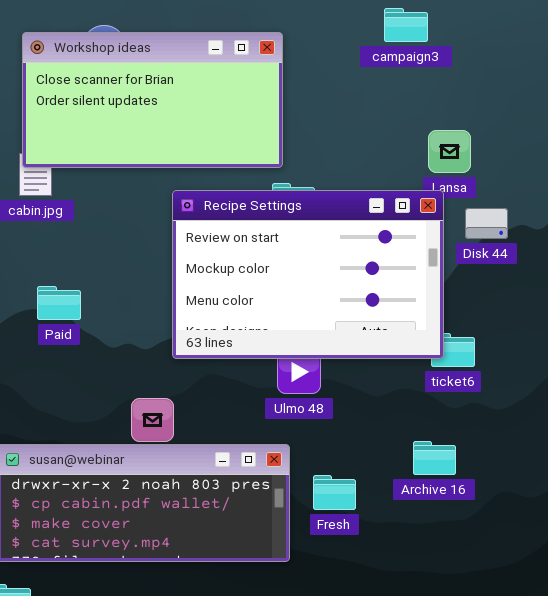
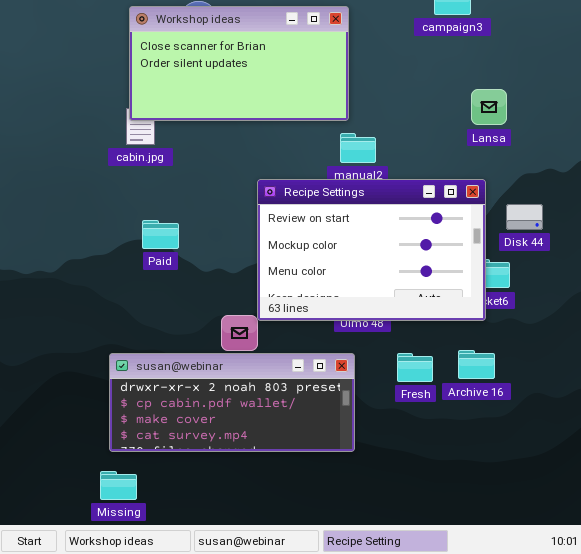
Recipe Settings: [172,190,444,359] -> [257,179,486,321], moved
Disk 44: [465,208,508,239] -> [506,204,543,230], moved
Fresh: [313,475,356,510] -> [397,353,433,382], moved

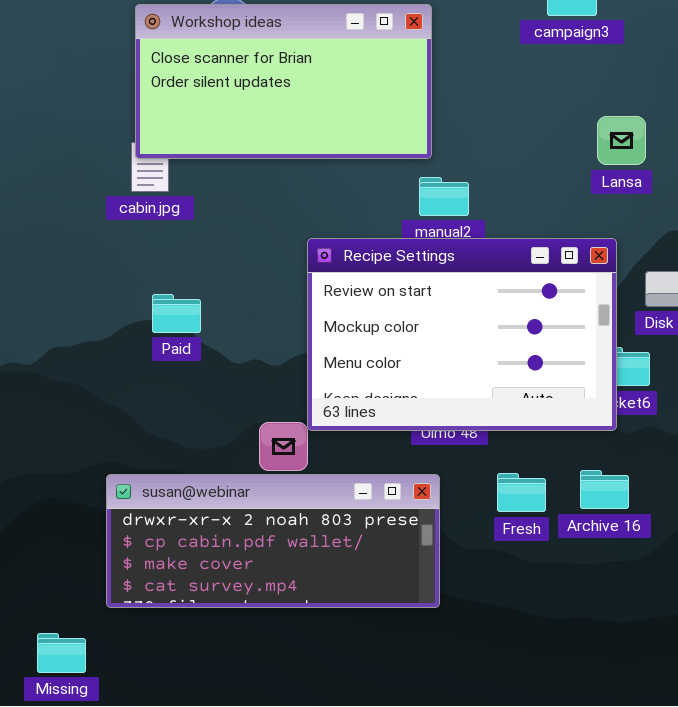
Missing: [100,471,137,500] -> [37,633,86,673], moved

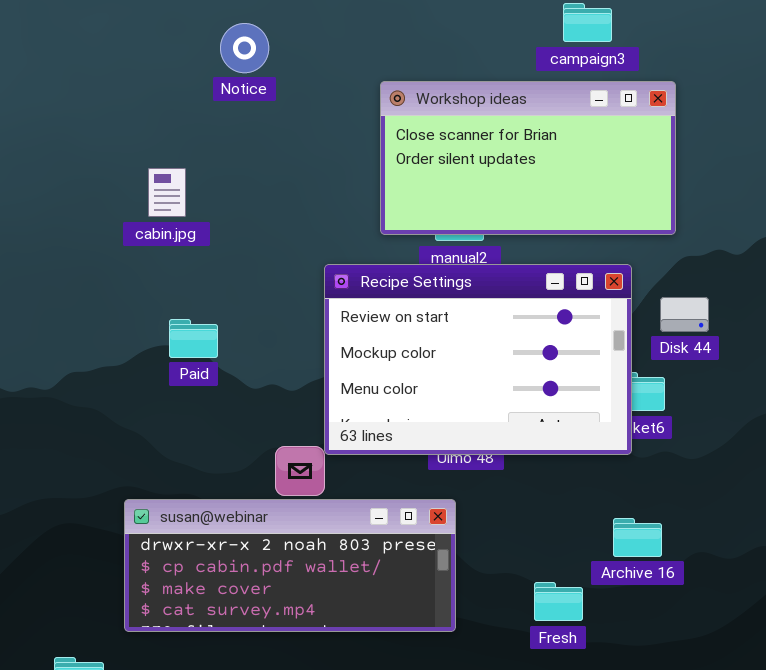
Workshop ideas: [135,4,432,159] -> [380,81,676,235], moved
Archive 16: [580,470,629,509] -> [613,518,662,557], moved
Fresh: [497,473,546,512] -> [534,582,583,621], moved

